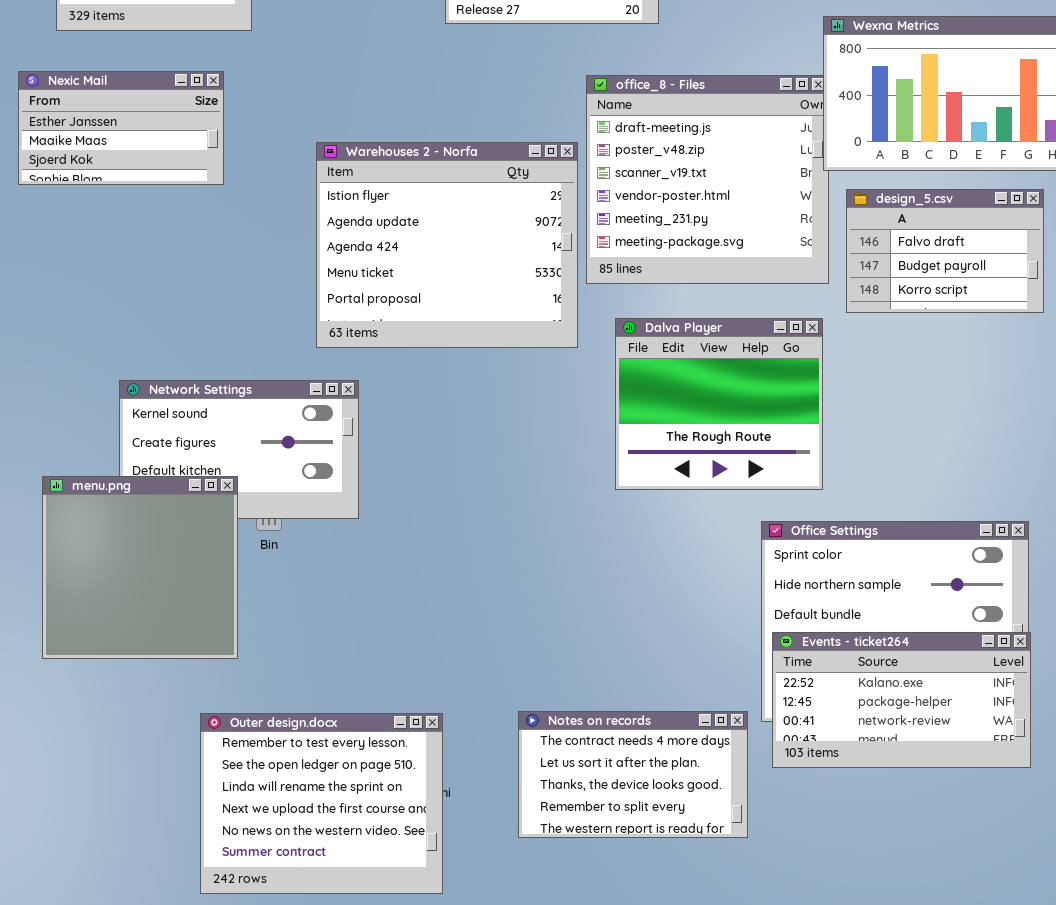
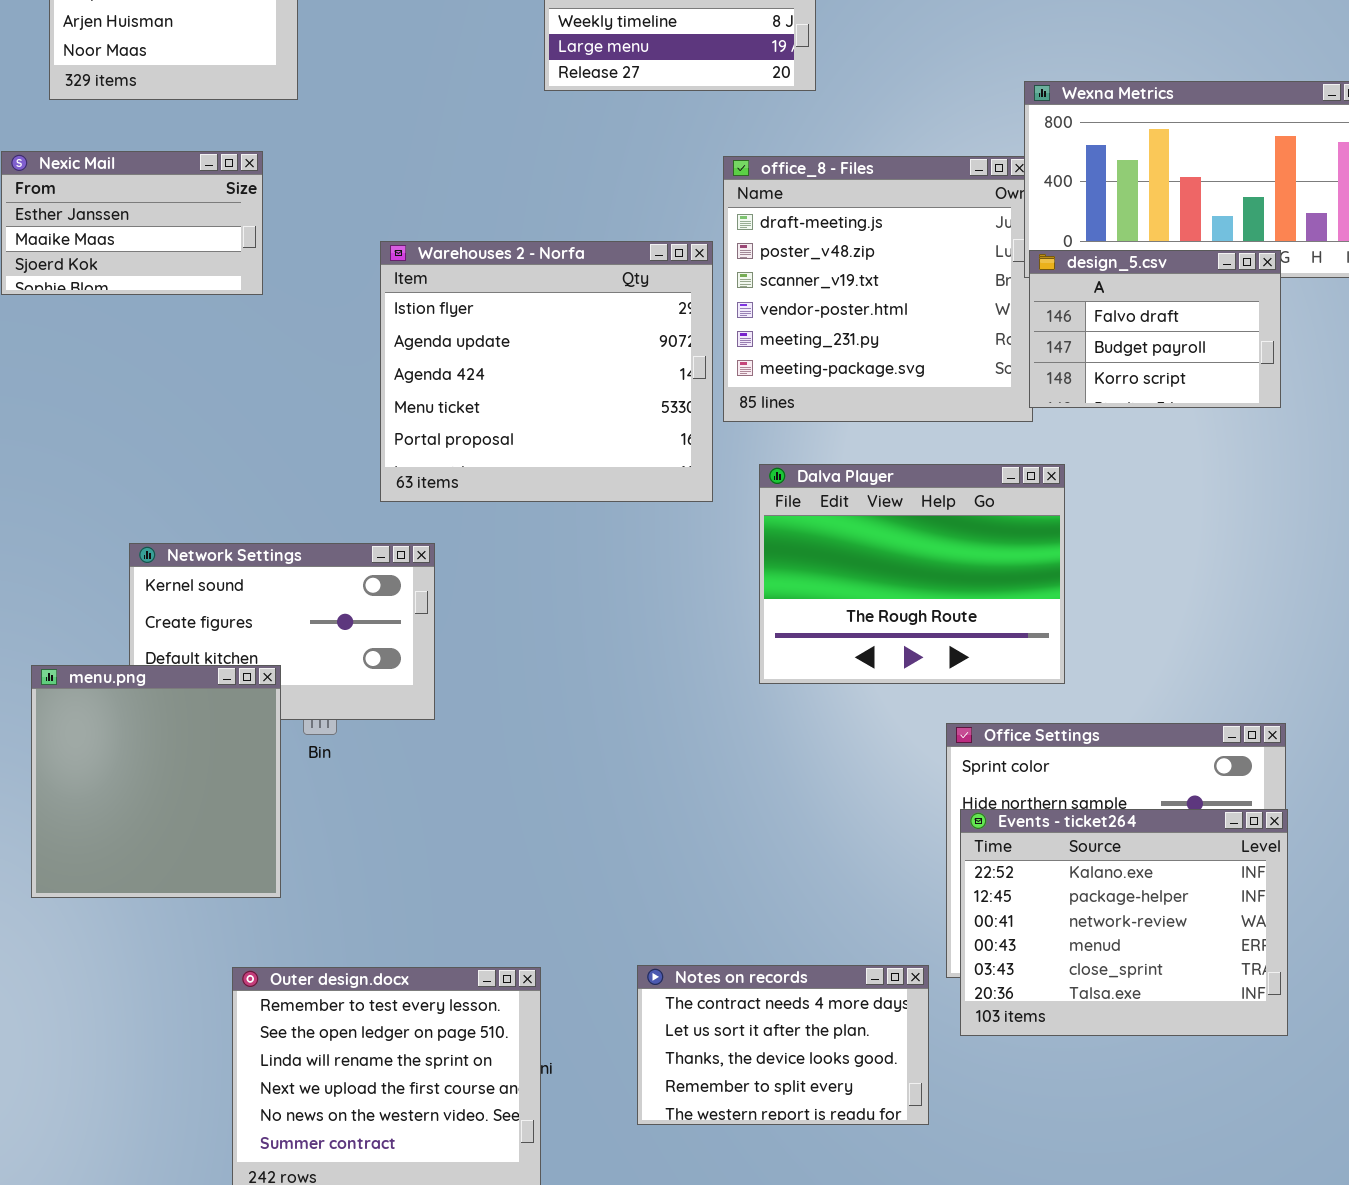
design_5.csv: [846,189,1044,313] -> [1029,250,1281,408], moved
Dalva Player: [615,318,823,490] -> [759,464,1065,684], resized
Events - ticket264: [772,632,1031,768] -> [960,809,1288,1036], resized

